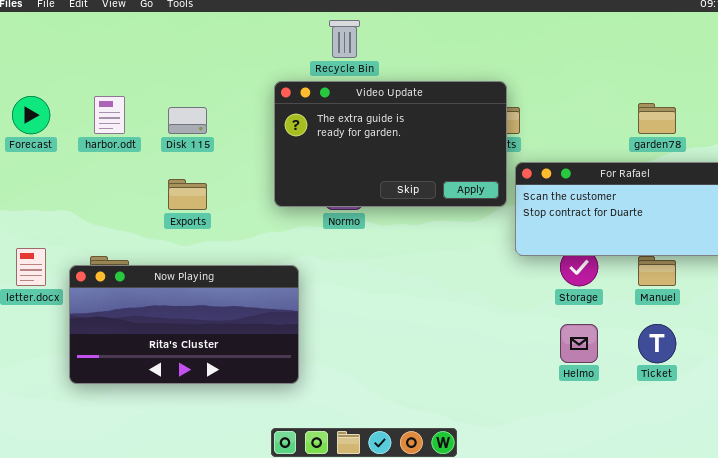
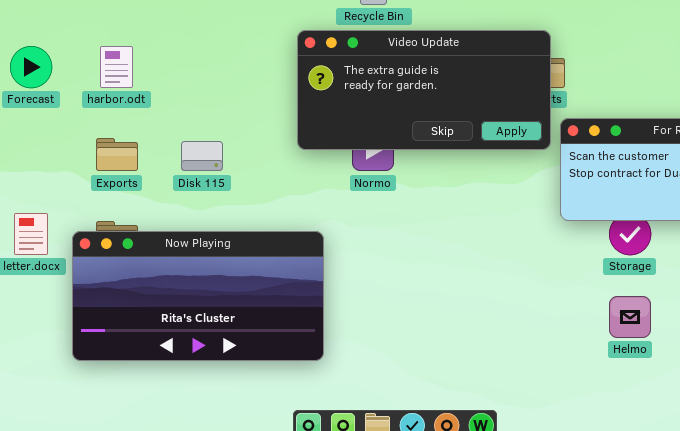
Video Update: [274,81,507,207] -> [297,30,551,150], resized
Disk 115: [168,107,207,134] -> [181,141,223,171], moved
Exports: [168,179,207,210] -> [96,138,138,171], moved

